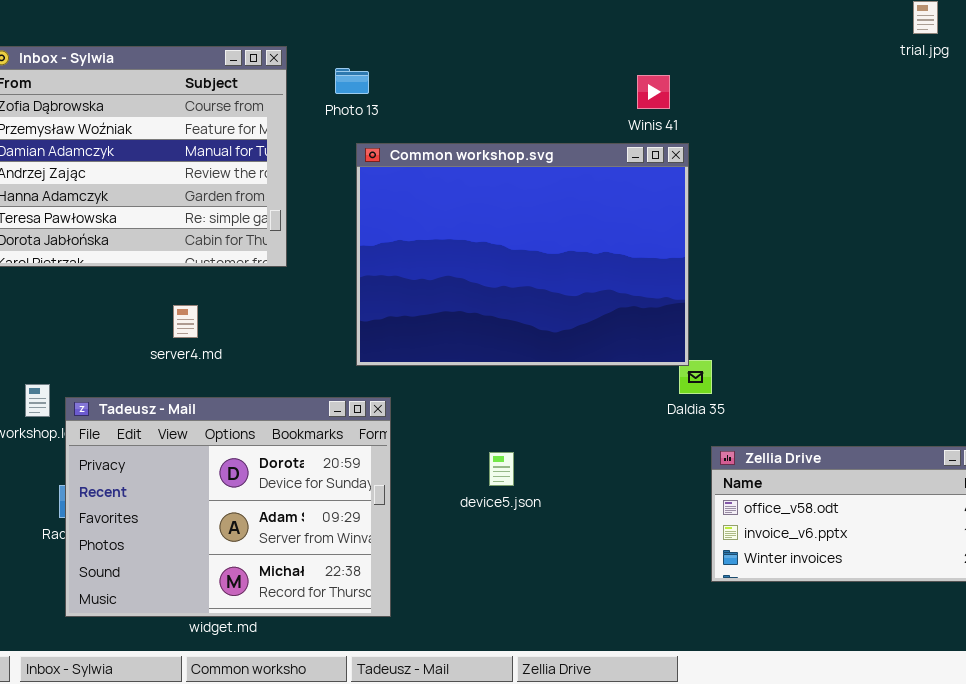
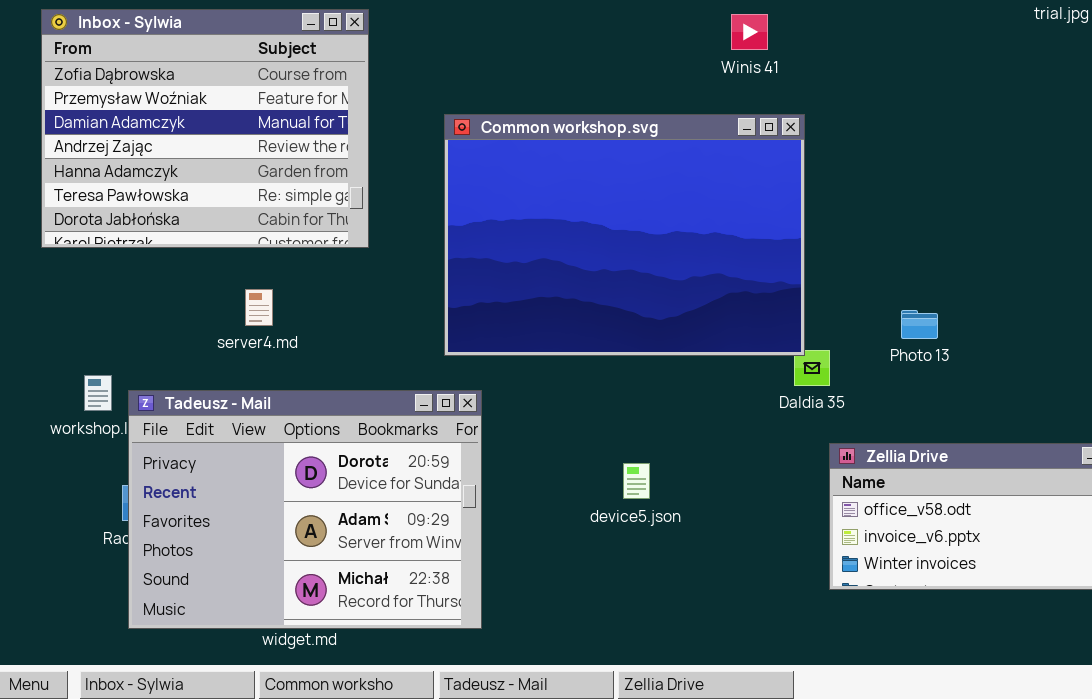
Photo 13: [335,68,369,94] -> [901,310,938,339], moved
Winis 41: [637,75,670,109] -> [731,14,768,50], moved
device5.json: [489,452,514,486] -> [623,463,650,499], moved

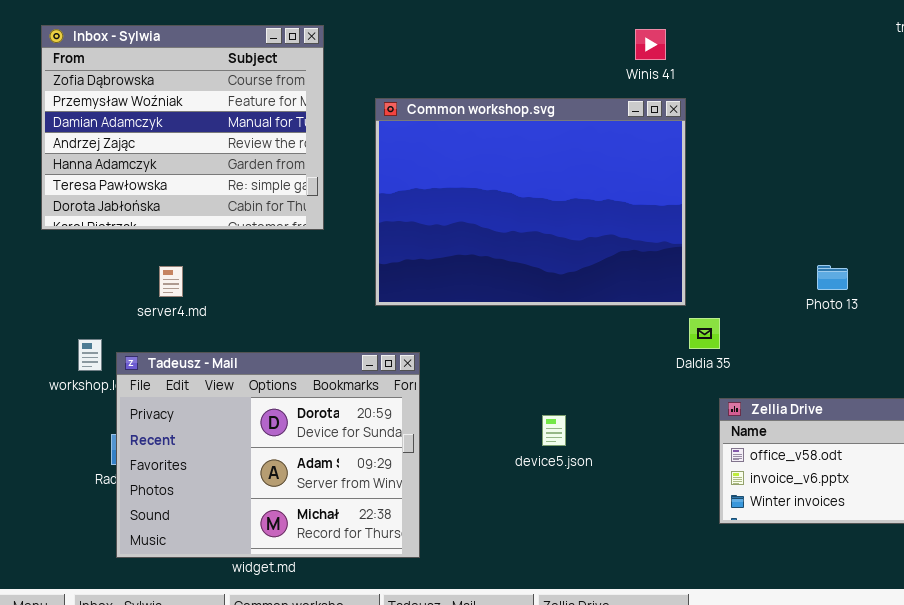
Common workshop.svg: [444,114,805,356] -> [375,98,686,306], moved
server4.md: [245,289,273,326] -> [159,266,183,297], moved
Photo 13: [901,310,938,339] -> [817,265,848,290], moved

